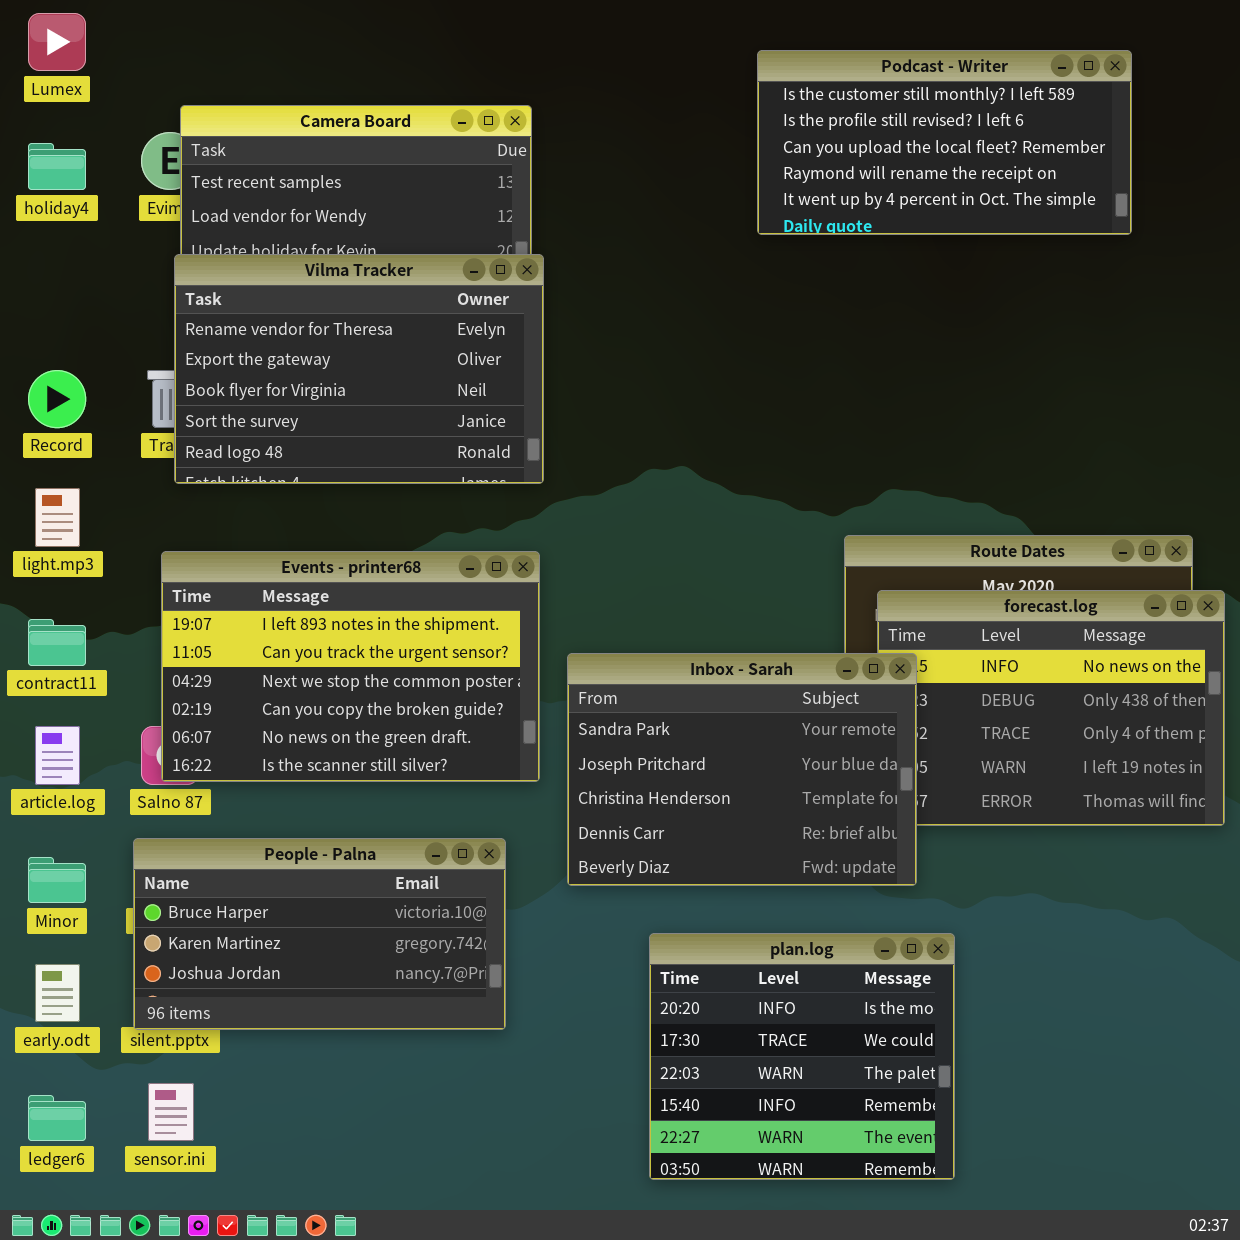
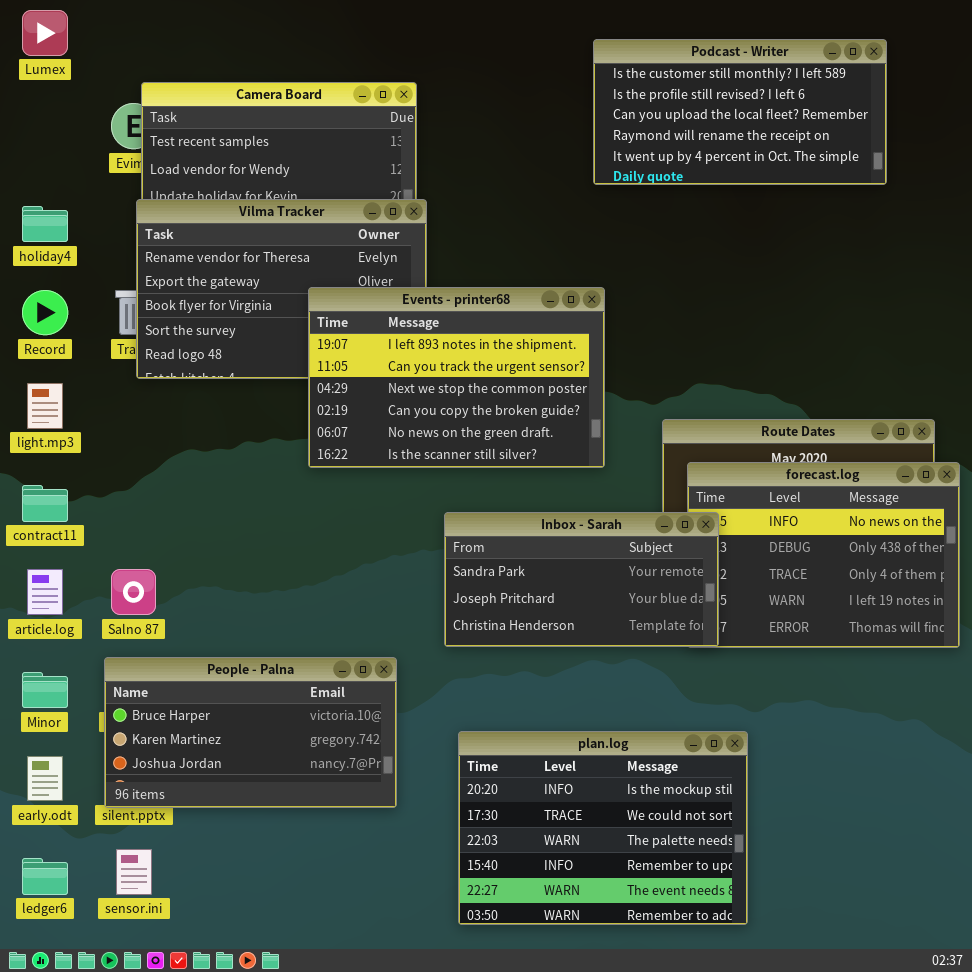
holiday4: [28,143,86,190] -> [22,206,68,242], moved
Events - printer68: [161,551,540,782] -> [308,287,605,468], moved
Inbox - Sarah: [567,653,917,886] -> [444,512,719,647], resized
plan.log: [649,933,955,1180] -> [458,731,748,925], resized

